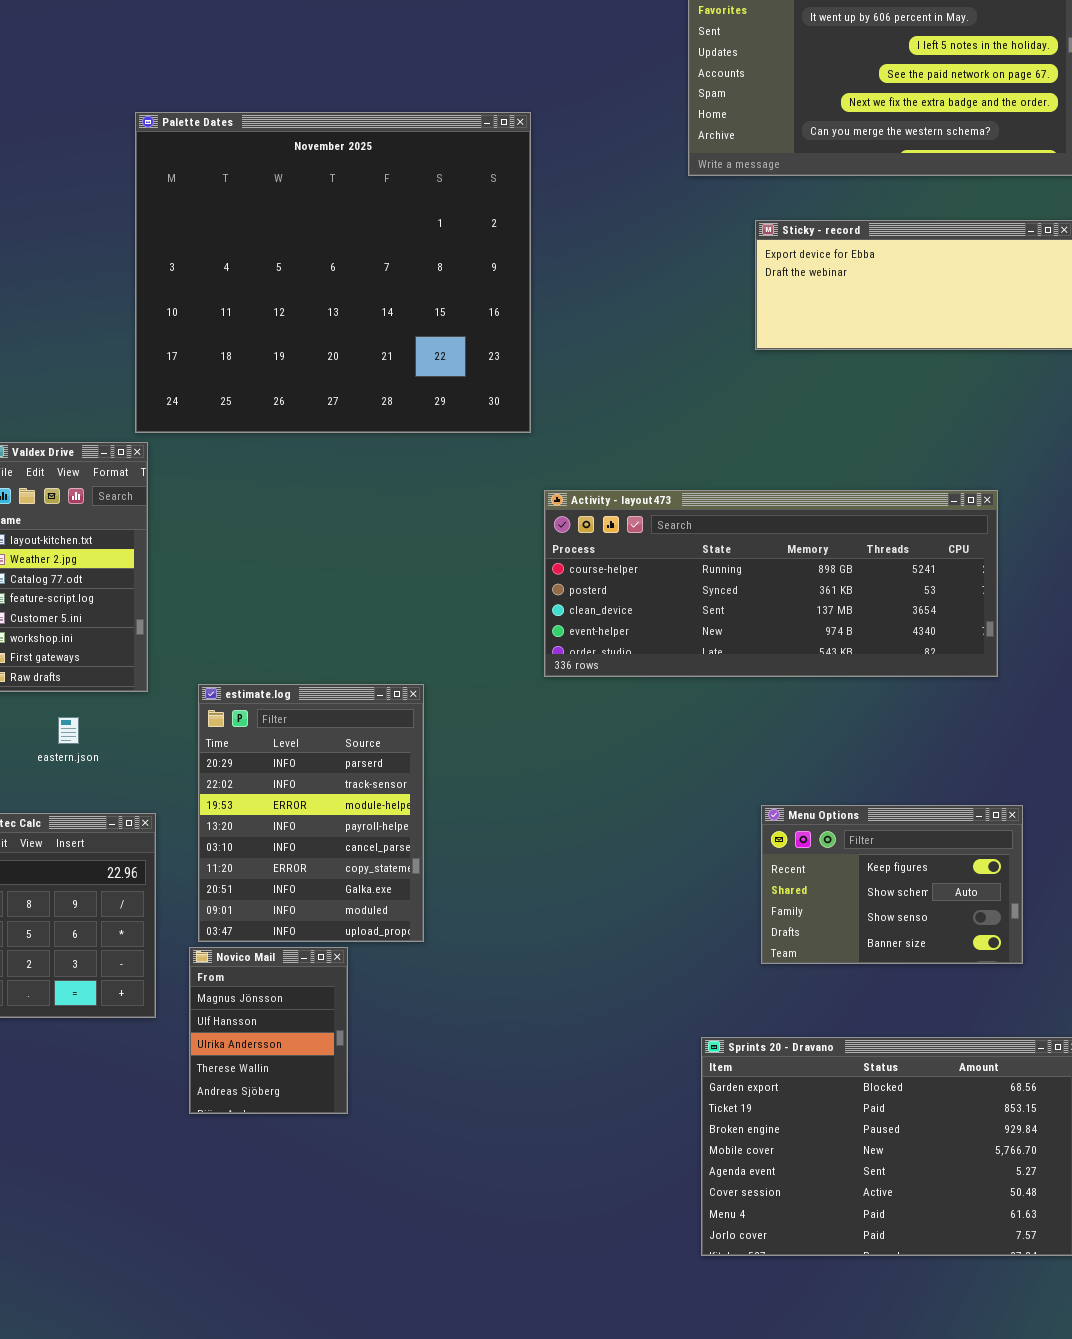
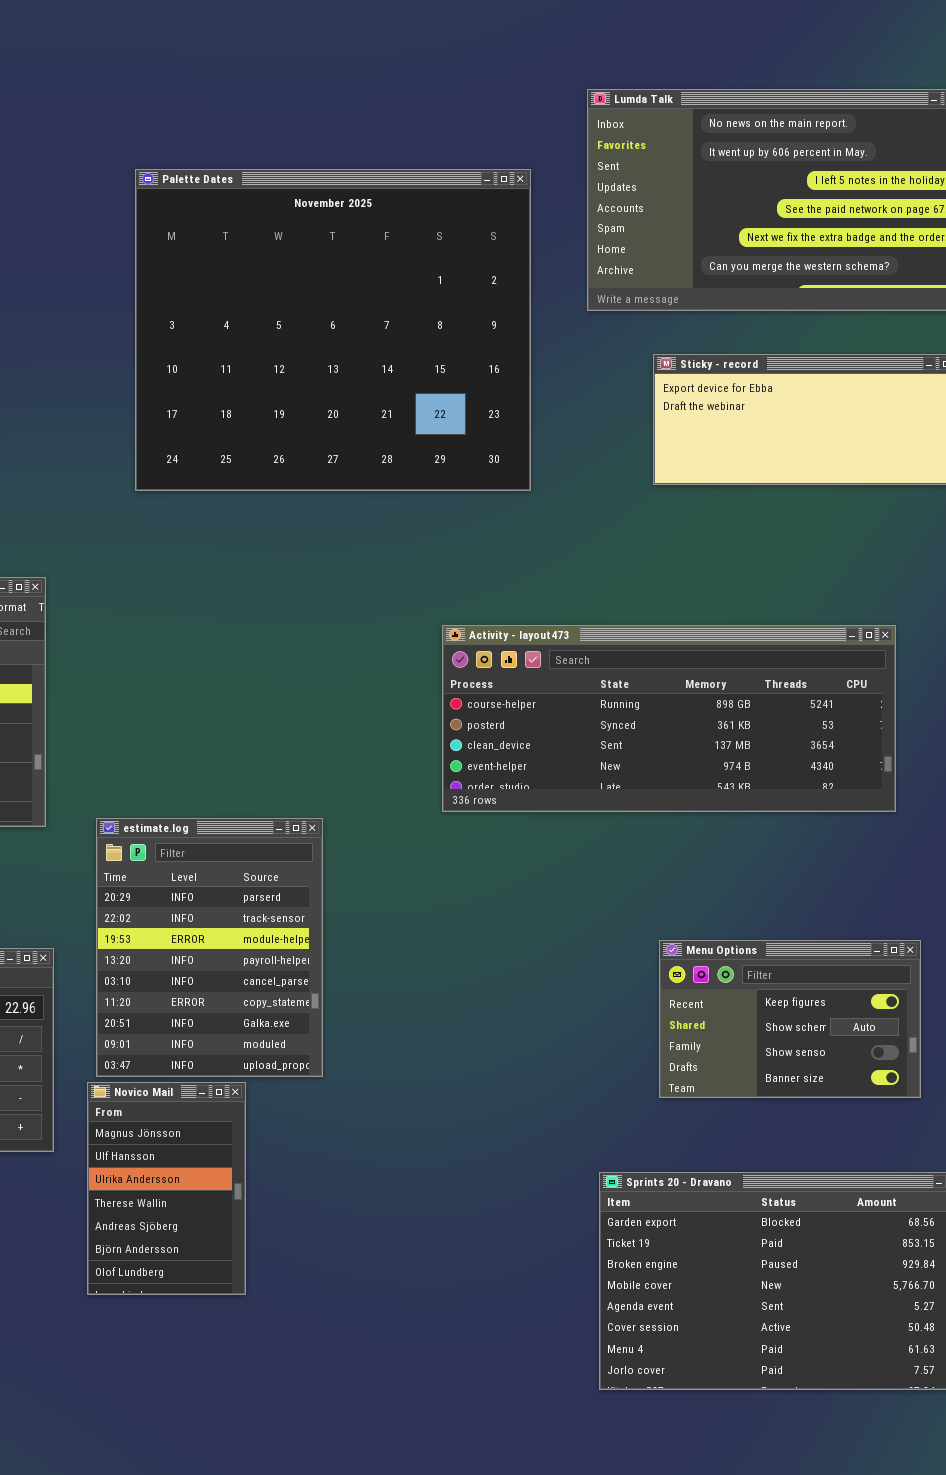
Palette Dates: [135,112,531,433] -> [135,169,531,491], moved
Novico Mail: [189,947,348,1114] -> [87,1082,246,1295], resized

